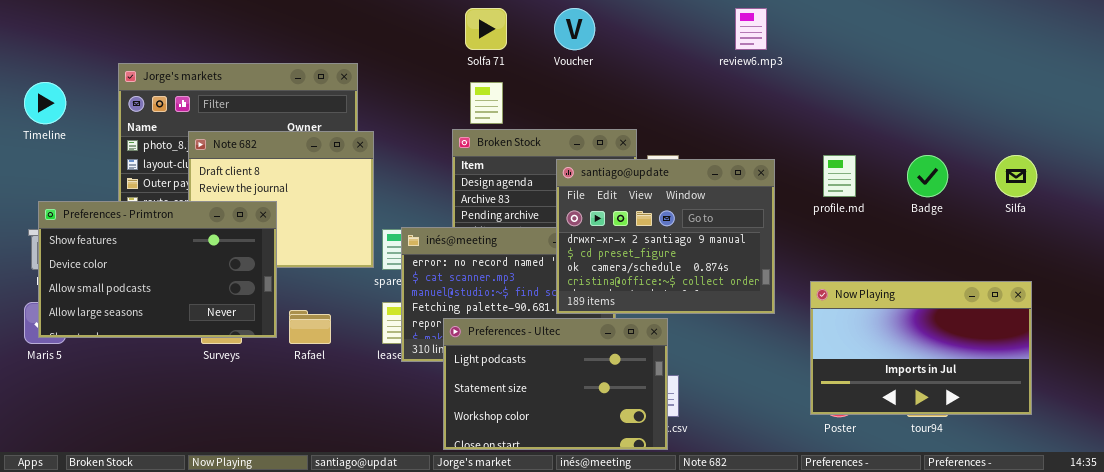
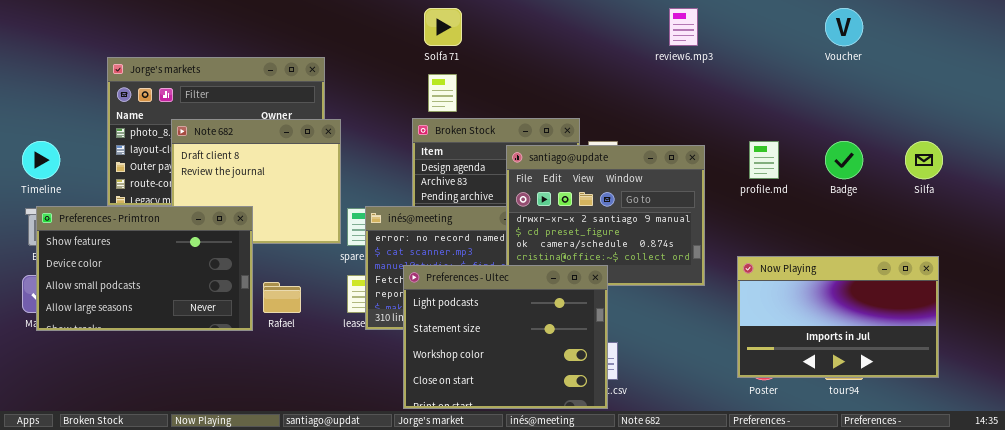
Voucher: [554,8,595,50] -> [825,8,863,46], moved
Timeline: [24,82,66,124] -> [22,141,60,179], moved
Preferences - Primtron: [38,201,277,338] -> [36,206,253,331], moved
Preferences - Ultec: [443,318,668,450] -> [403,265,608,409], resized

